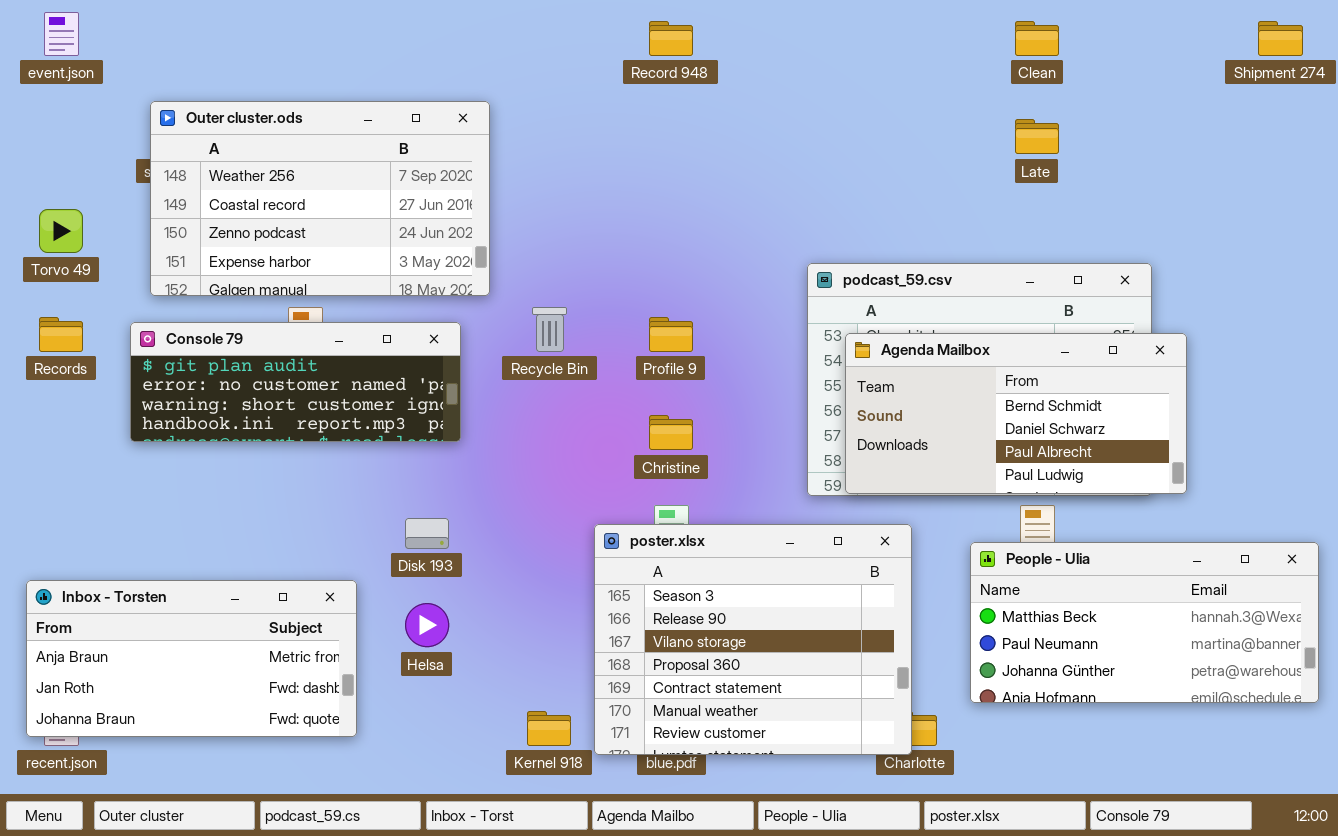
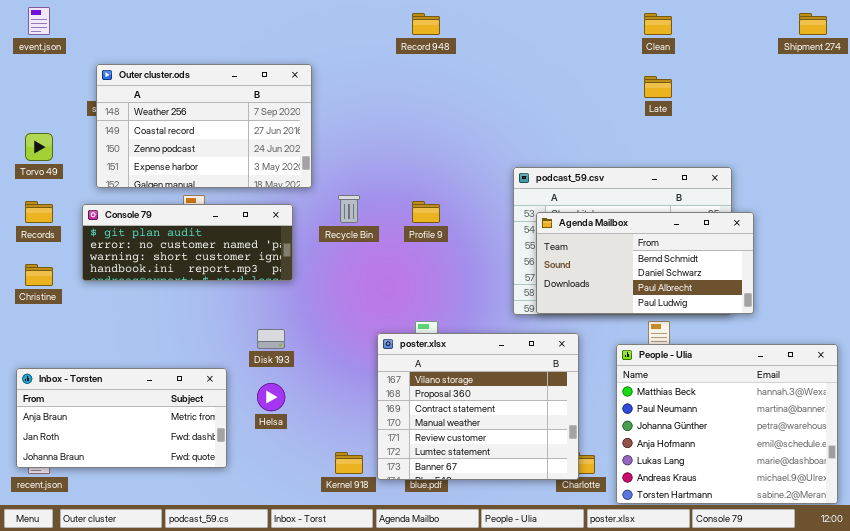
Christine: [649,415,693,450] -> [25,264,53,286], moved
poster.xlsx: [594,524,912,755] -> [377,333,579,480], scrolled down 2 rows
People - Ulia: [970,542,1319,703] -> [616,344,838,504], resized

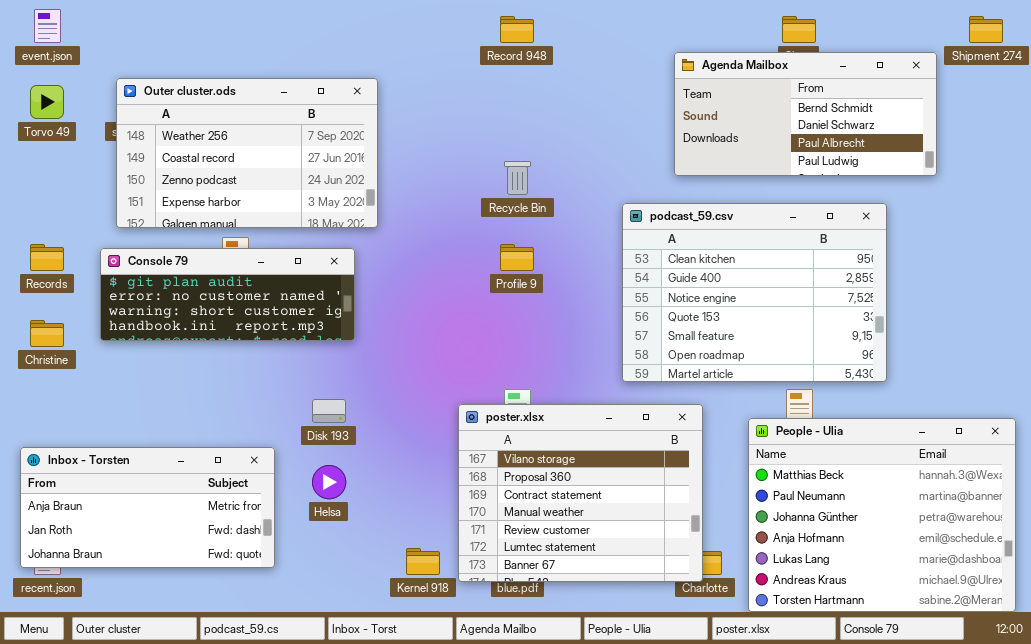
Torvo 49: [25,133,53,161] -> [30,85,64,119], moved
Recycle Bin: [338,195,360,223] -> [504,161,531,195], moved
Agenda Mailbox: [536,212,754,314] -> [674,52,937,176], moved

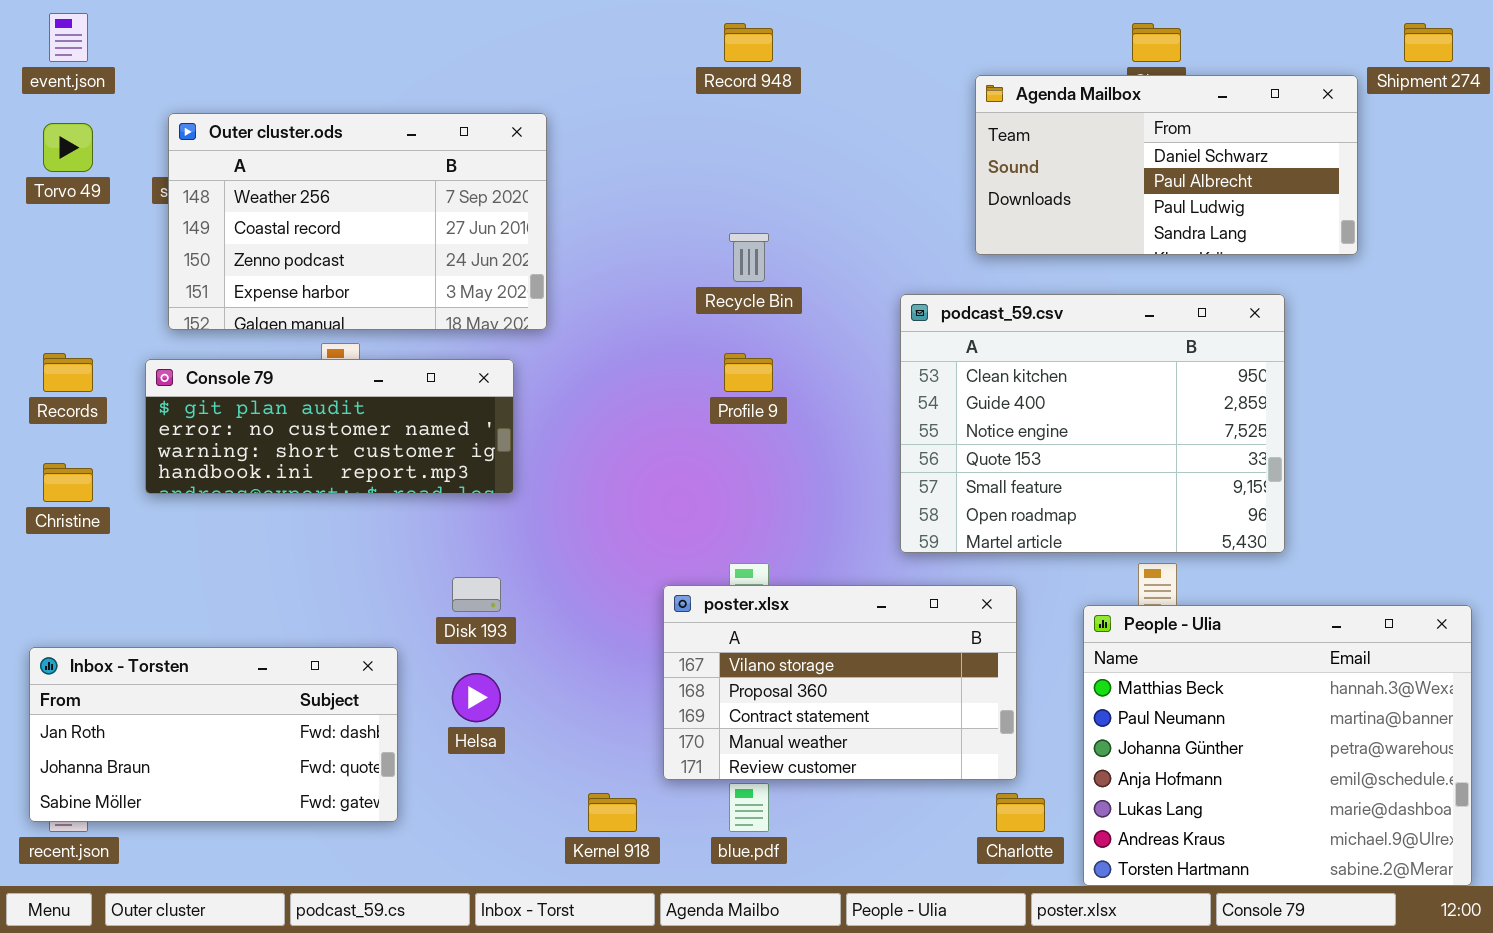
Agenda Mailbox: [674,52,937,176] -> [975,75,1358,255], scrolled down 1 row
poster.xlsx: [458,404,703,582] -> [663,585,1017,780], resized
Inbox - Torsten: [20,447,275,568] -> [29,647,398,822], scrolled down 1 row

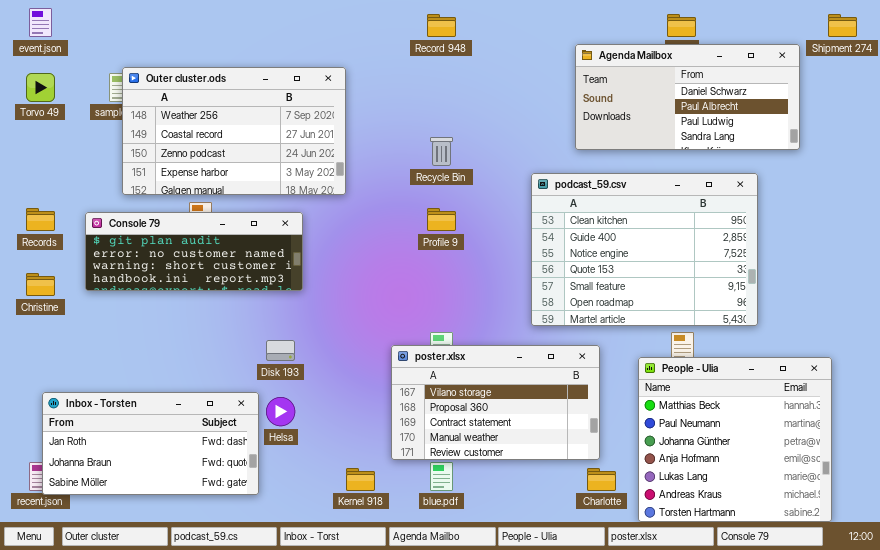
Outer cluster.ods: [168,113,547,330] -> [122,67,346,195], moved
People - Ulia: [1083,605,1472,886] -> [638,357,832,522], resized
Inbox - Torsten: [29,647,398,822] -> [42,392,259,495], moved

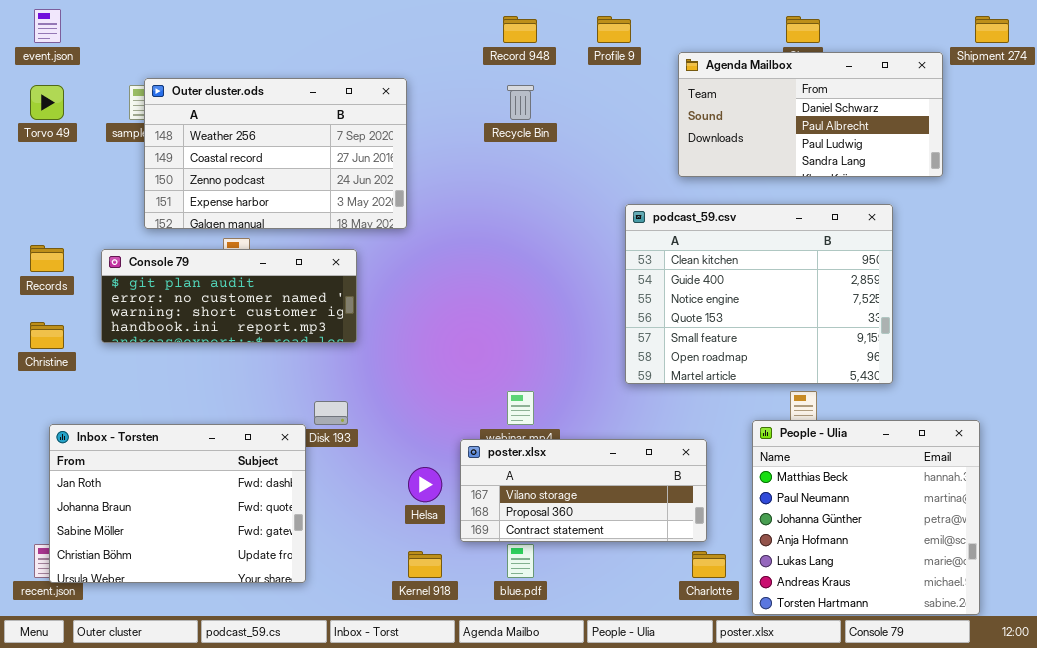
Recycle Bin: [430,137,453,166] -> [507,85,534,120], moved
Profile 9: [427,208,456,231] -> [597,16,631,43], moved
poster.xlsx: [391,345,600,460] -> [460,439,707,542], resized
Inbox - Torsten: [42,392,259,495] -> [49,424,306,583], resized
Helsa: [266,397,295,426] -> [408,467,442,502], moved

